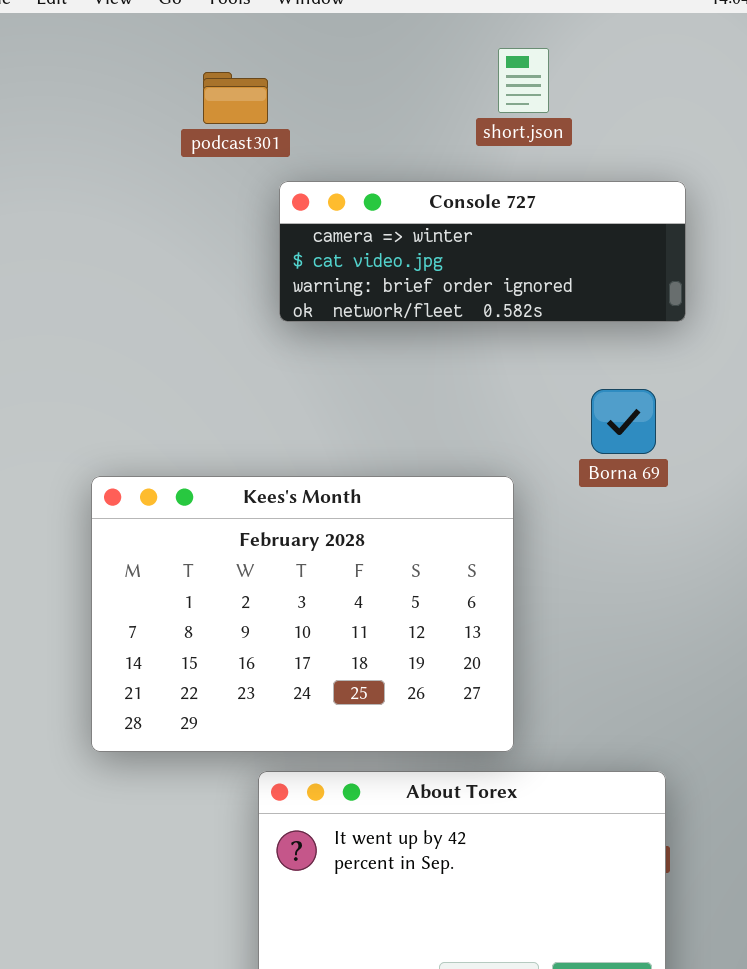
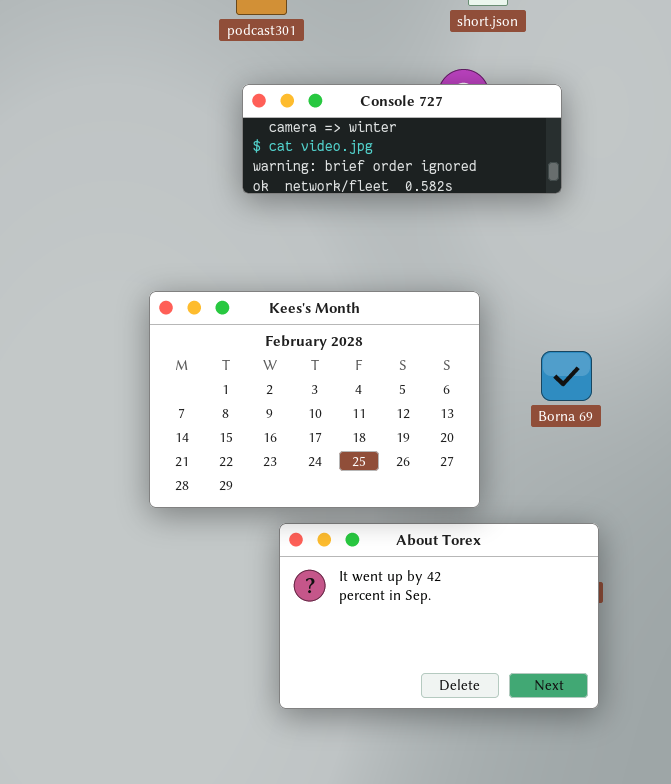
Console 727: [279,181,686,322] -> [242,84,562,194], moved
Borna 69: [591,389,656,454] -> [541,351,592,401], moved

